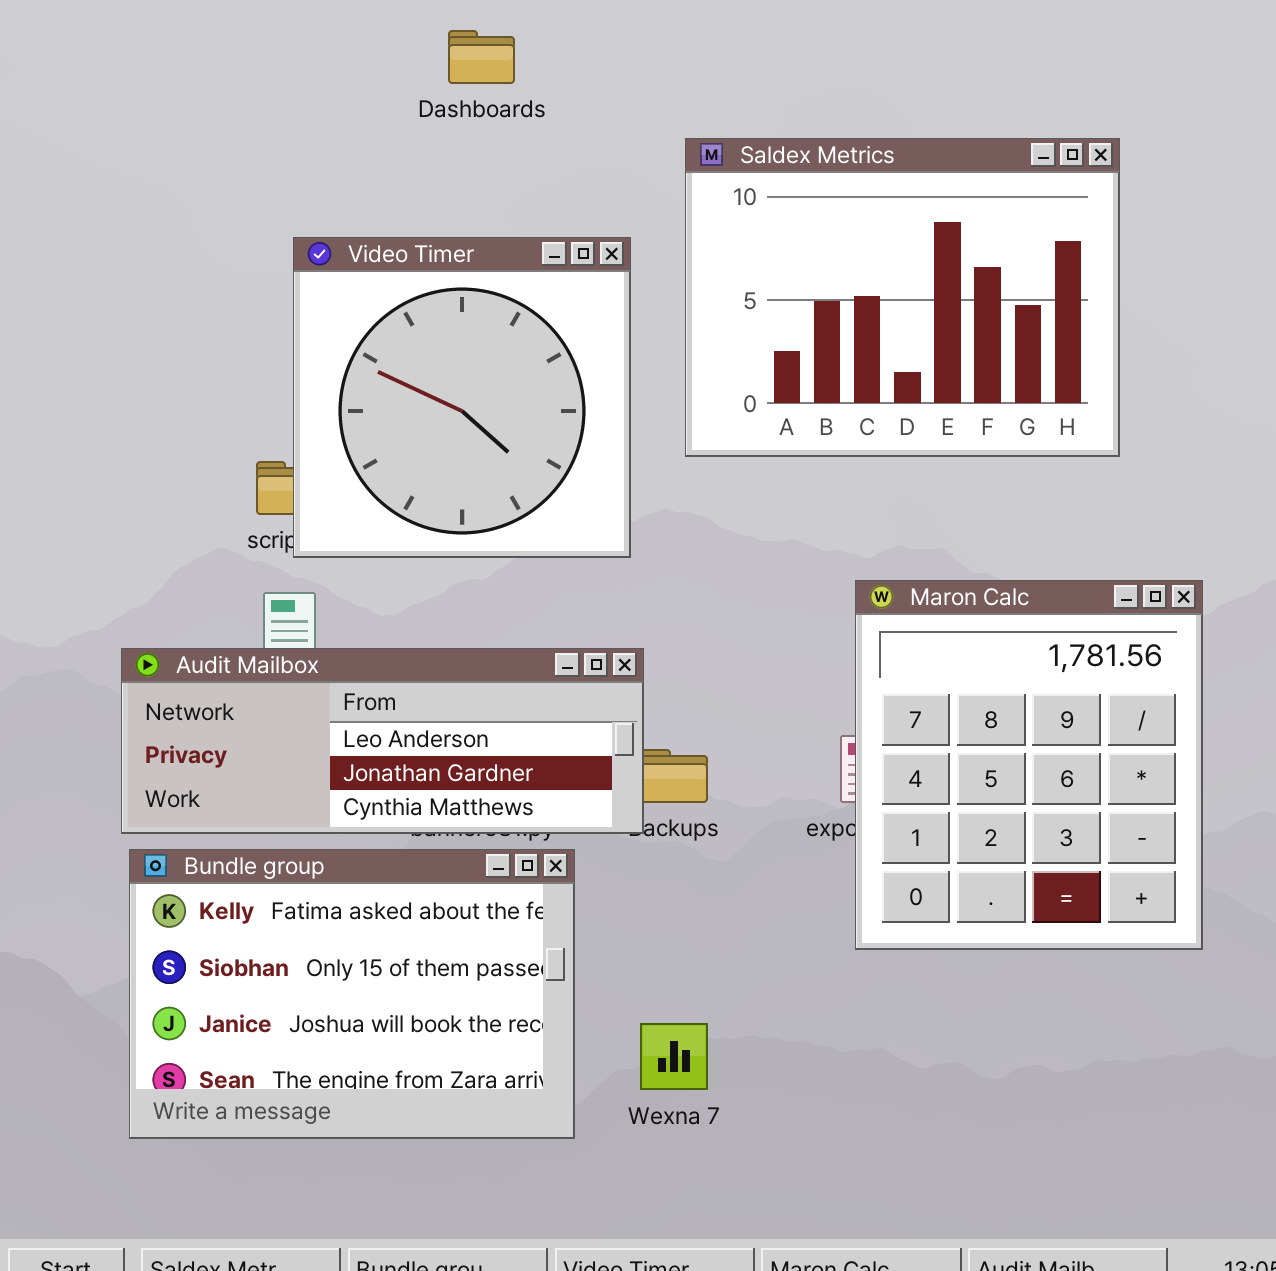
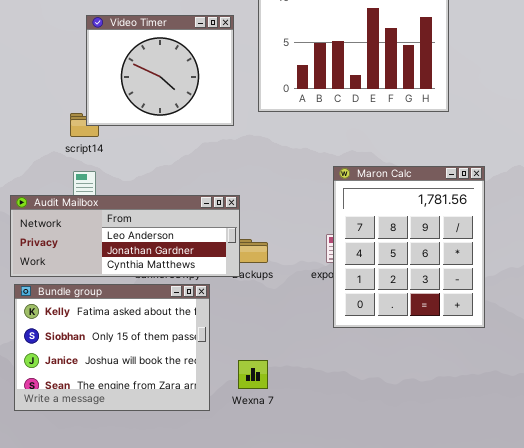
Video Timer: [293,237,631,558] -> [86,15,234,126], resized

